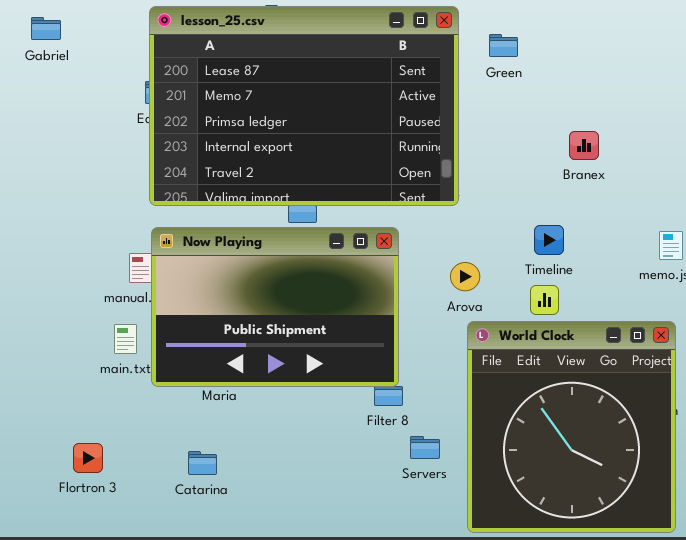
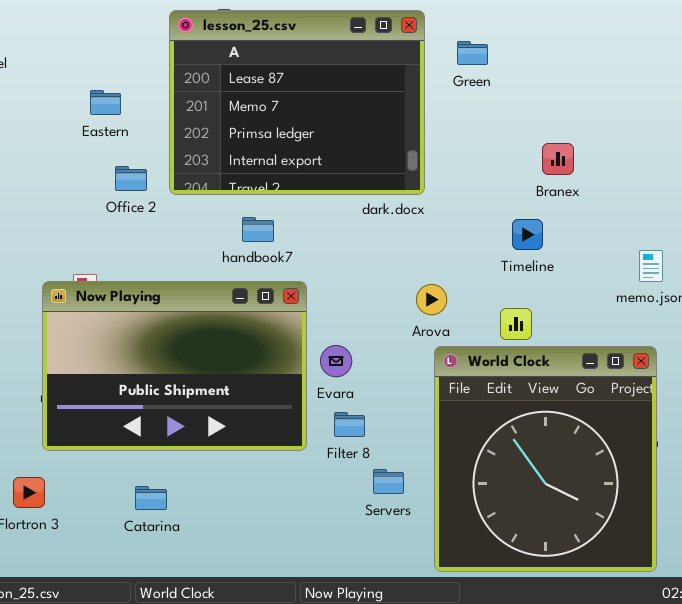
lesson_25.csv: [149,6,459,206] -> [169,10,425,195], resized
Timeline: [534,225,564,255] -> [512,219,543,250], moved
Now Playing: [151,227,399,387] -> [42,281,307,451], moved

